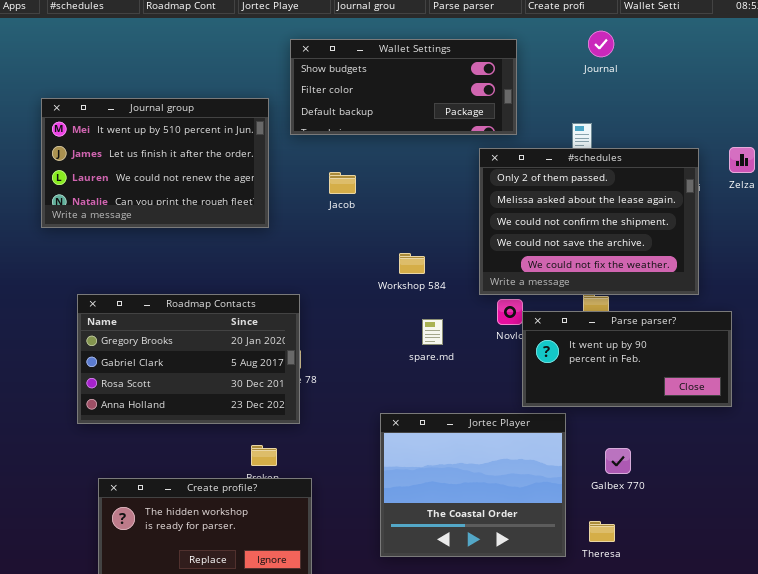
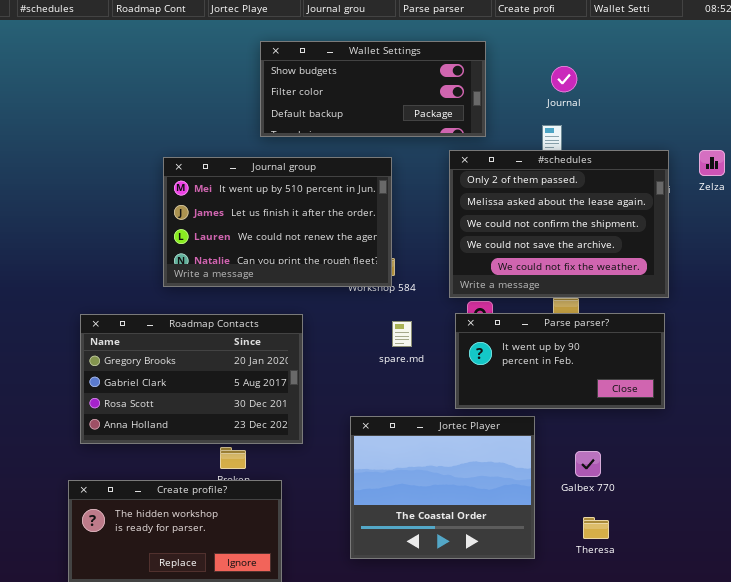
Journal: [588,31,614,57] -> [551,66,577,92], moved
Journal group: [41,98,269,228] -> [163,157,392,287], moved
Roadmap Contacts: [77,294,300,424] -> [80,314,303,444], moved
Parse parser?: [522,311,732,407] -> [455,313,665,409], moved
Theresa: [589,521,615,542] -> [583,517,609,539], moved

